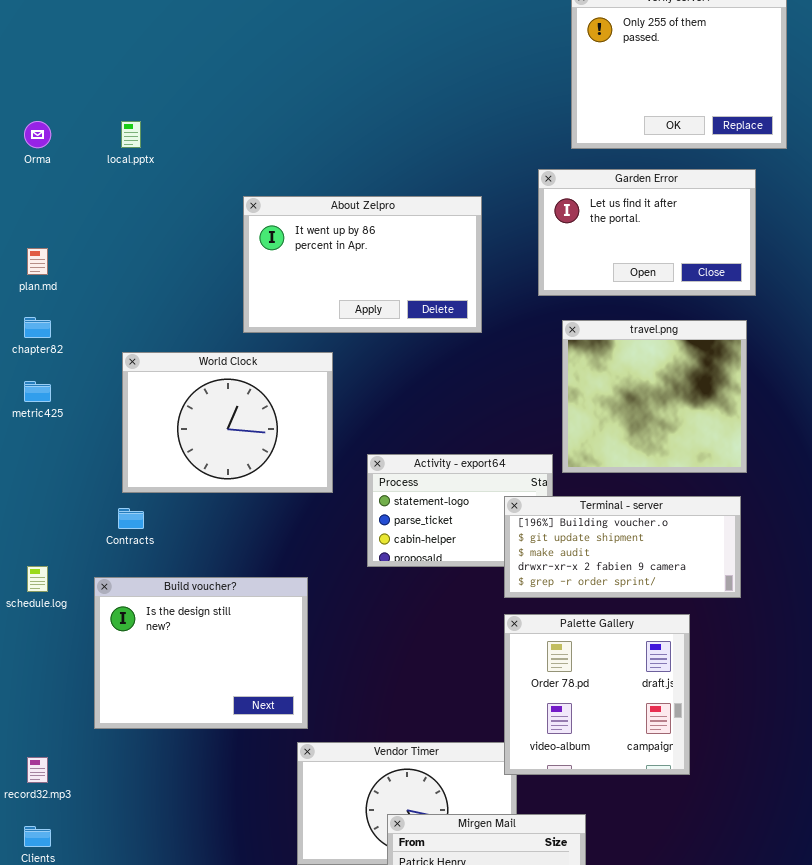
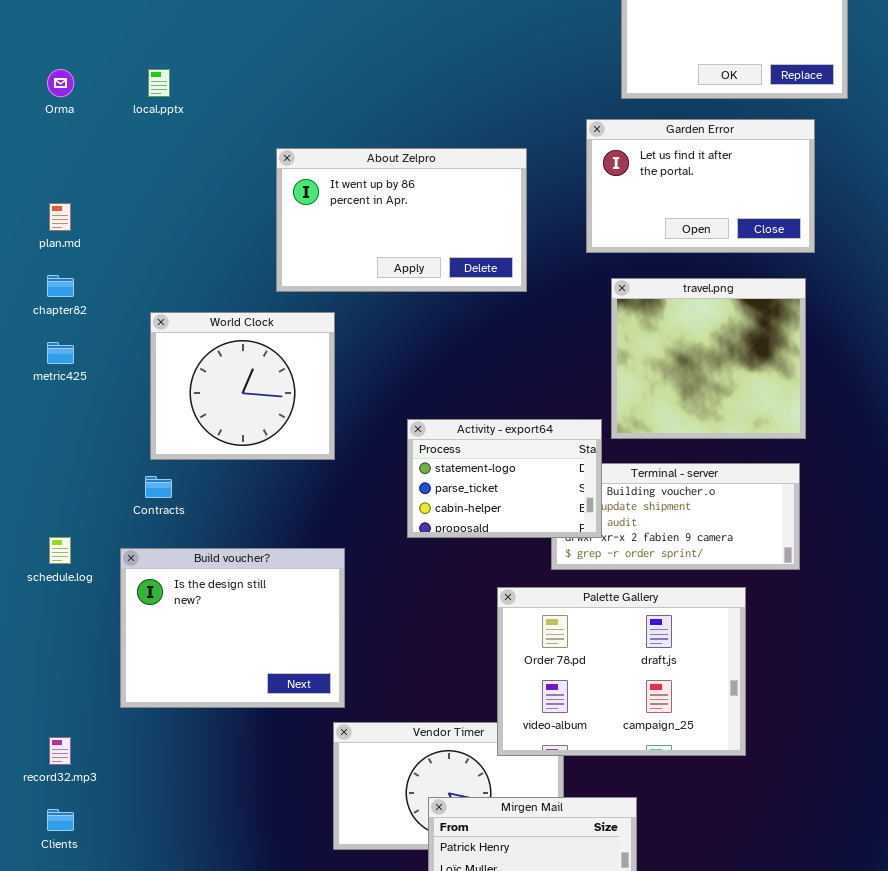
World Clock: [122,352,333,493] -> [150,312,335,460], resized
Activity - export64: [367,454,553,567] -> [407,419,602,538], raised
Palette Gallery: [504,614,690,775] -> [497,587,746,756], resized

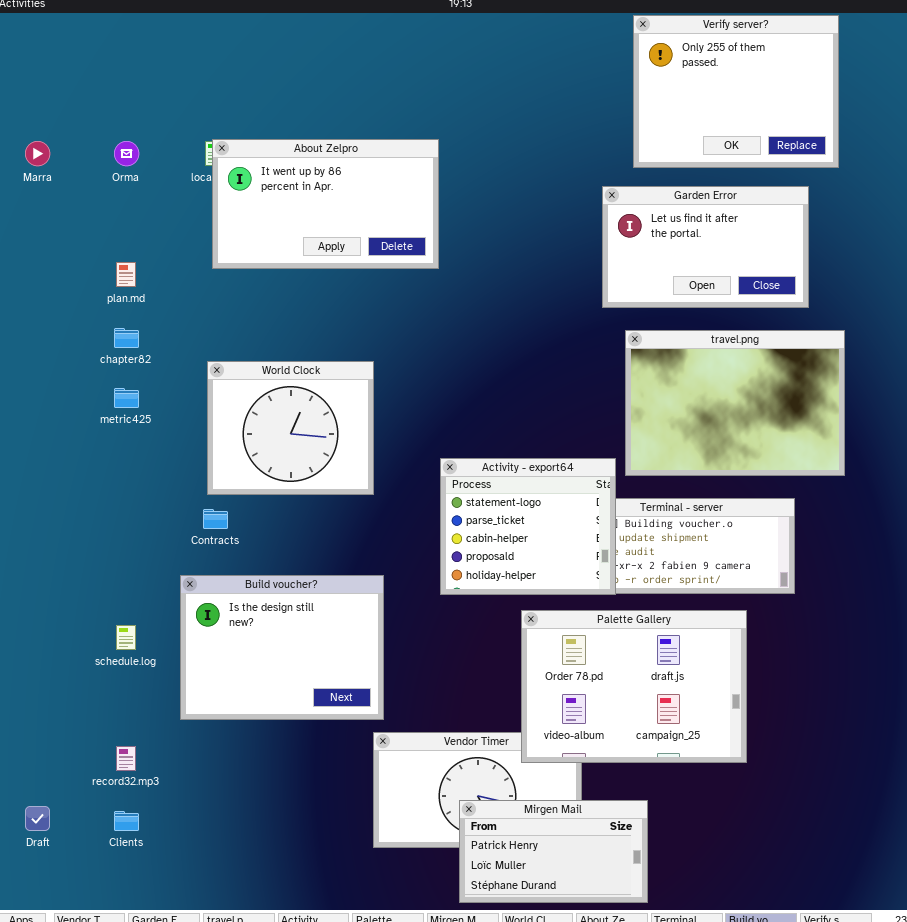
About Zelpro: [276,148,527,292] -> [212,139,439,269], moved
travel.png: [611,278,806,439] -> [625,330,845,476], resized
Activity - export64: [407,419,602,538] -> [440,458,616,595], resized
schedule.log: [49,537,71,564] -> [116,625,136,650], moved

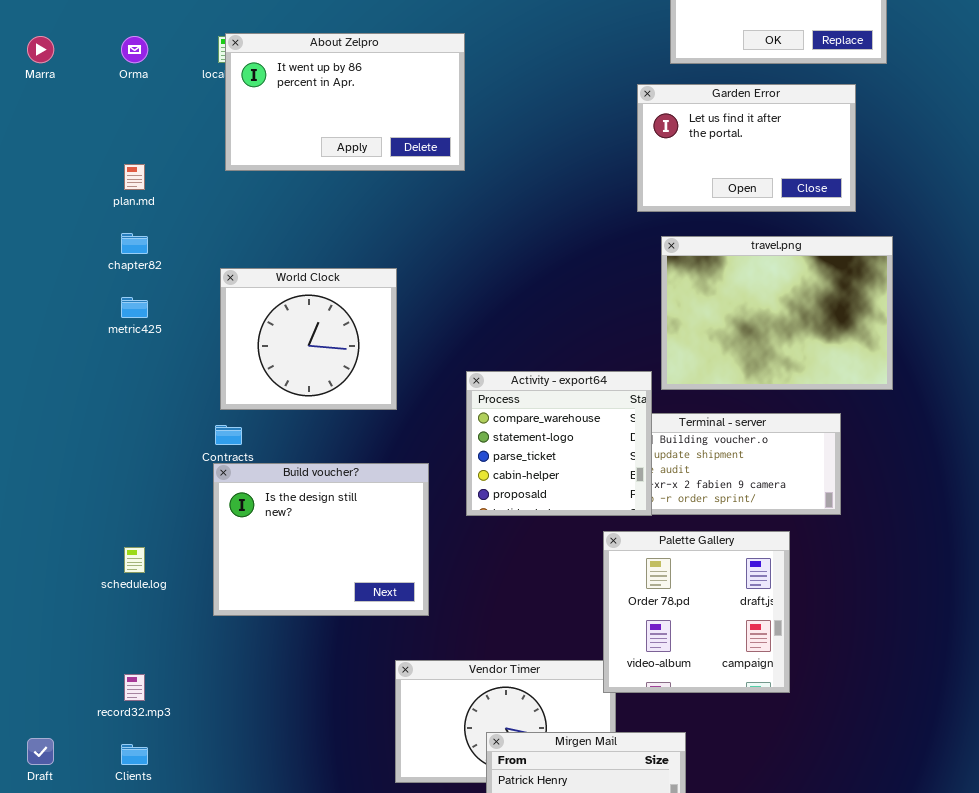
Activity - export64: [440,458,616,595] -> [466,371,652,516], scrolled up 1 row
Build voucher?: [180,575,384,720] -> [213,463,429,616], moved
Palette Gallery: [521,610,747,763] -> [603,531,790,693], resized

